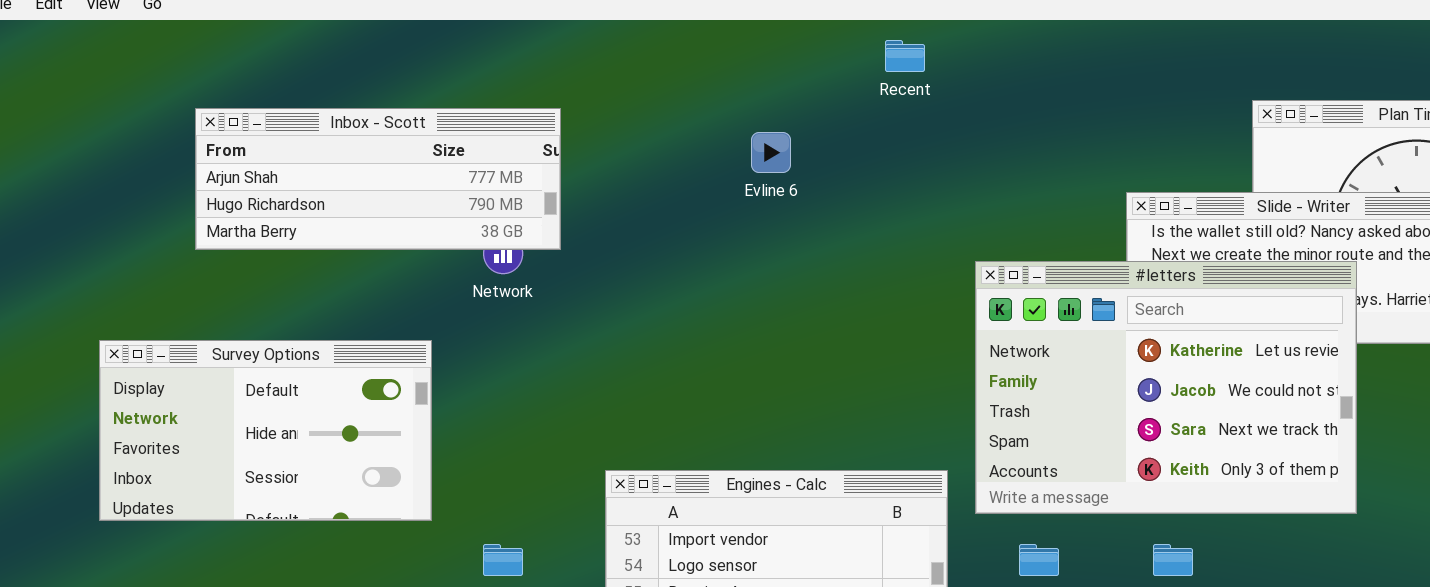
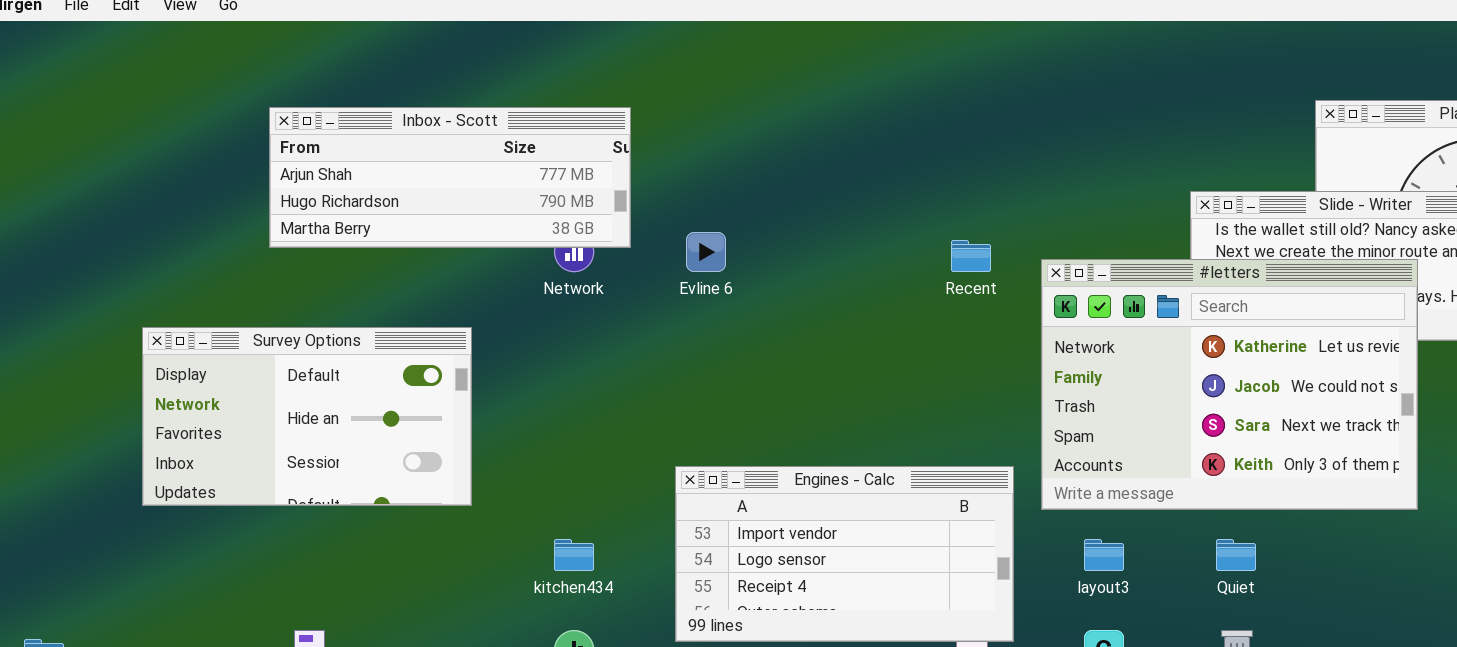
Recent: [885,40,925,72] -> [951,240,991,272], moved
Evline 6: [751,132,791,173] -> [686,232,726,272], moved
Survey Options: [99,340,432,521] -> [142,327,472,506], moved

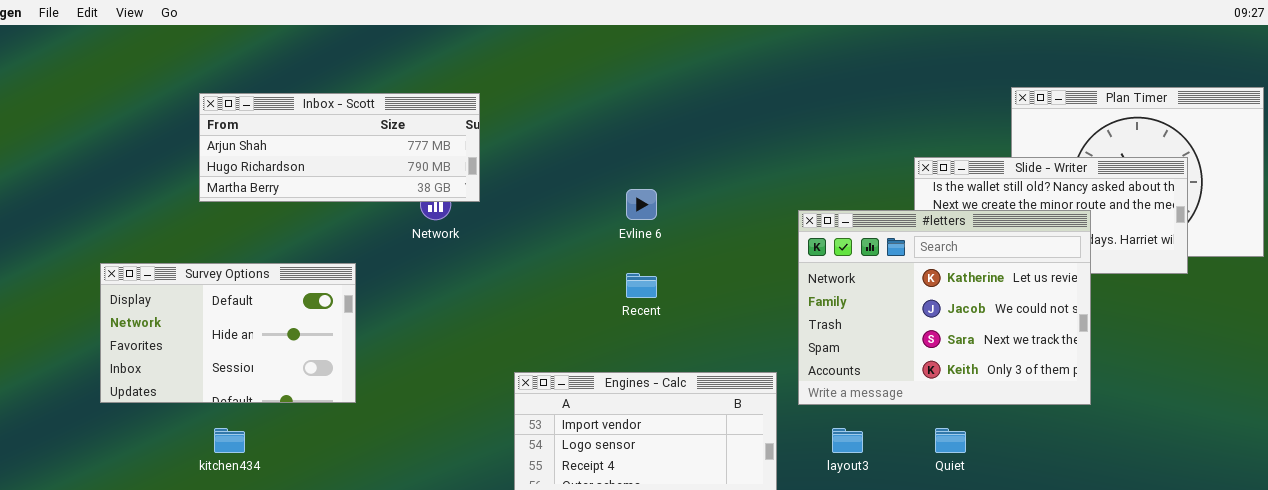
Evline 6: [686,232,726,272] -> [626,189,657,220], moved
Recent: [951,240,991,272] -> [626,273,657,298], moved
kitchen434: [554,539,594,571] -> [214,428,245,453], moved

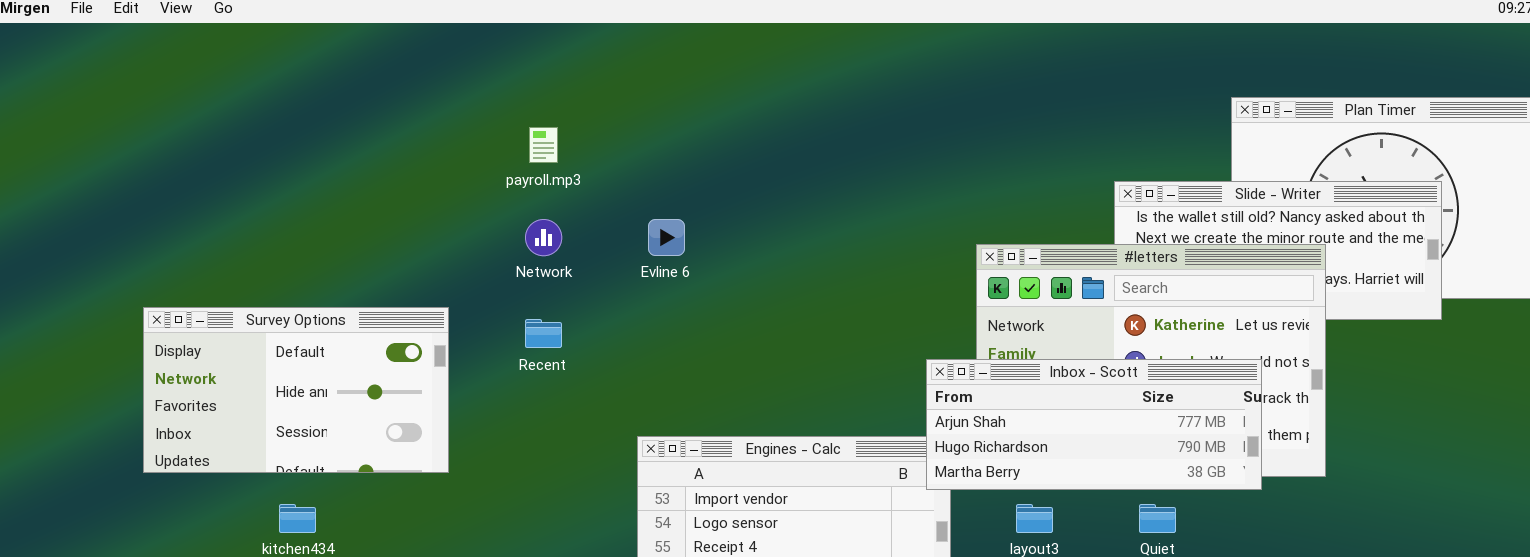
Inbox - Scott: [199,93,480,202] -> [926,359,1262,490], moved
Evline 6: [626,189,657,220] -> [648,219,685,256], moved
Recent: [626,273,657,298] -> [525,319,562,348], moved

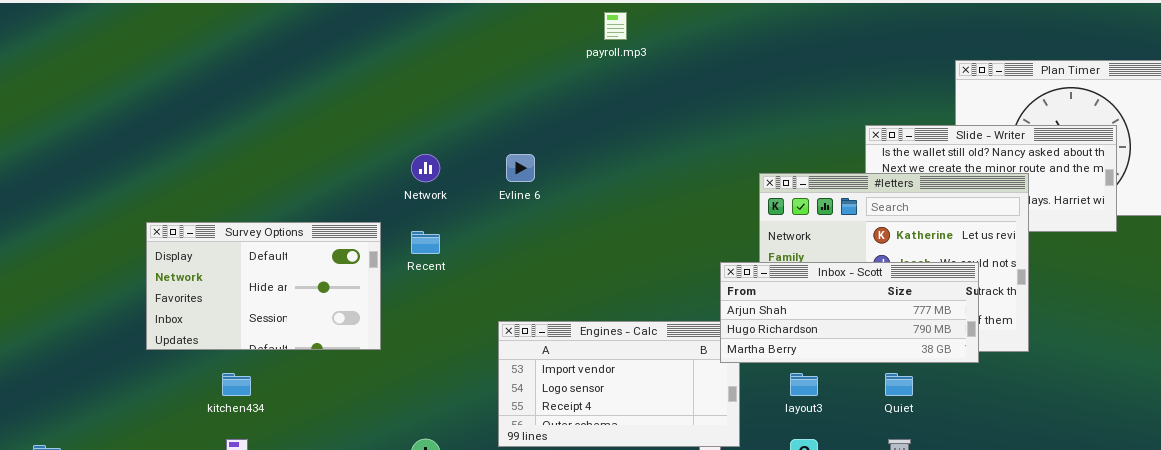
payroll.mp3: [529,127,558,163] -> [604,12,627,40], moved
Survey Options: [143,307,449,473] -> [146,222,381,350], moved

